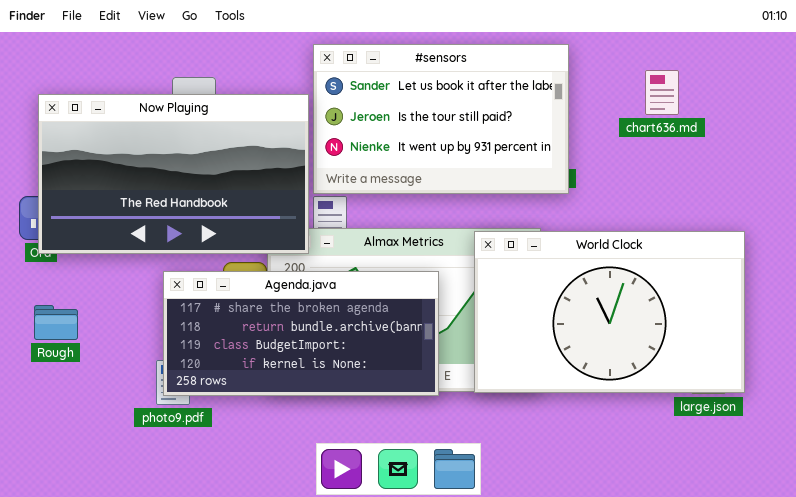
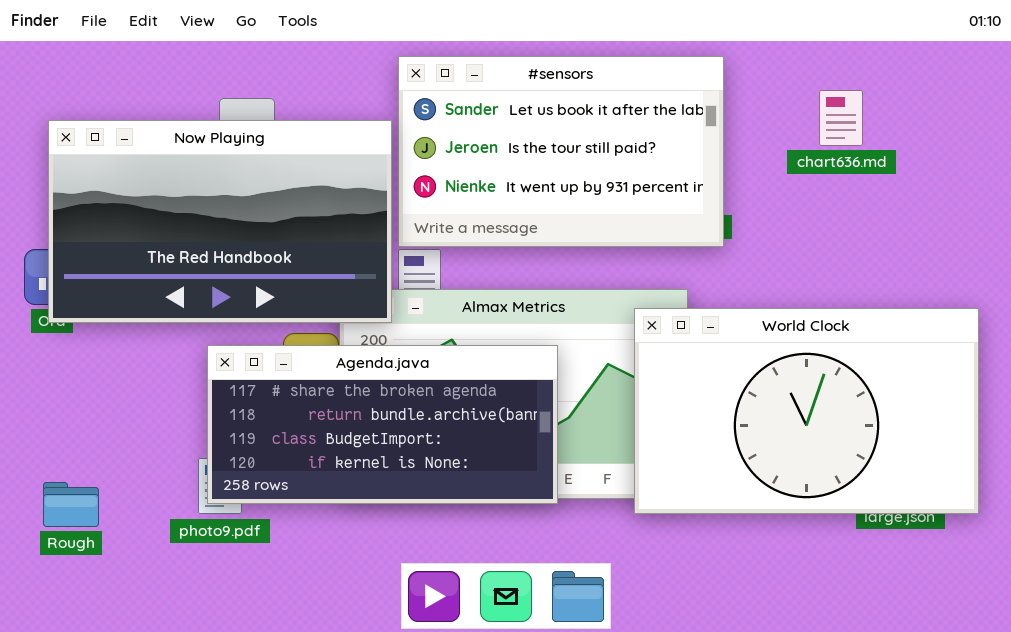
World Clock: [474,231,745,393] -> [634,308,979,514], moved
Rough: [34,305,78,340] -> [43,482,99,527], moved

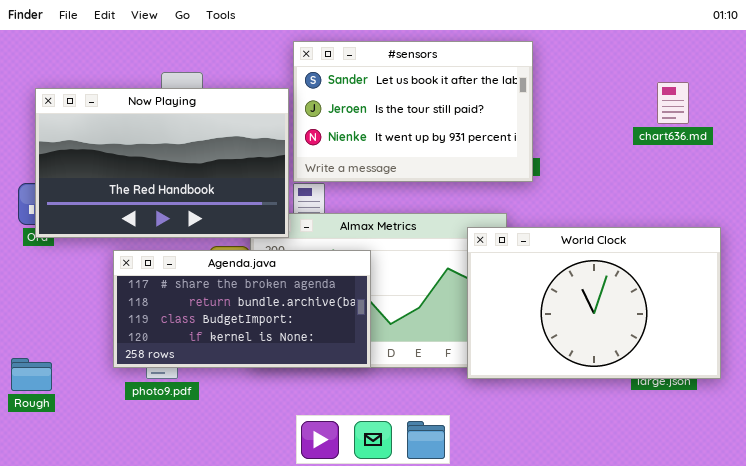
chart636.md: [819,90,863,146] -> [657,82,689,124], moved
Agenda.java: [207,345,558,504] -> [113,250,371,368], moved
Rough: [43,482,99,527] -> [11,358,52,391], moved

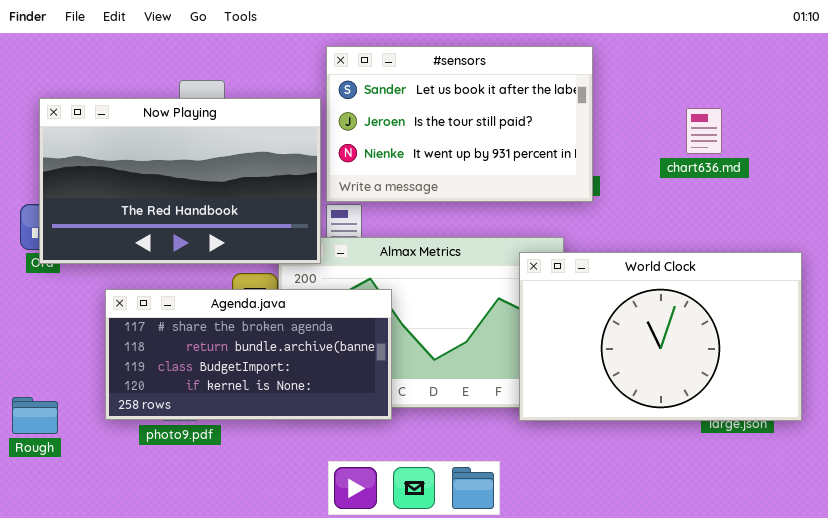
chart636.md: [657,82,689,124] -> [686,108,722,154], moved
Agenda.java: [113,250,371,368] -> [105,289,392,420], moved

